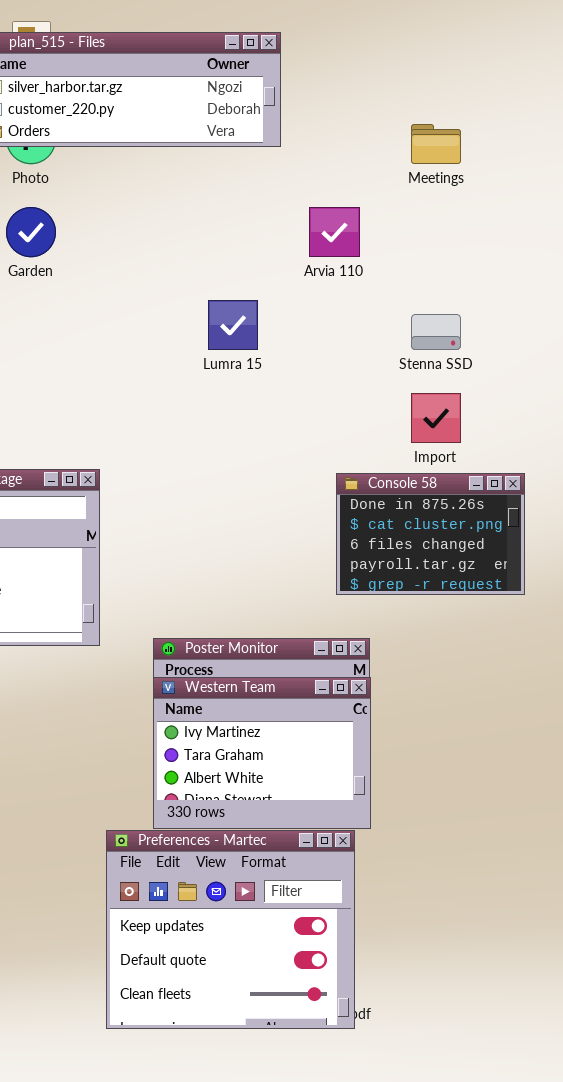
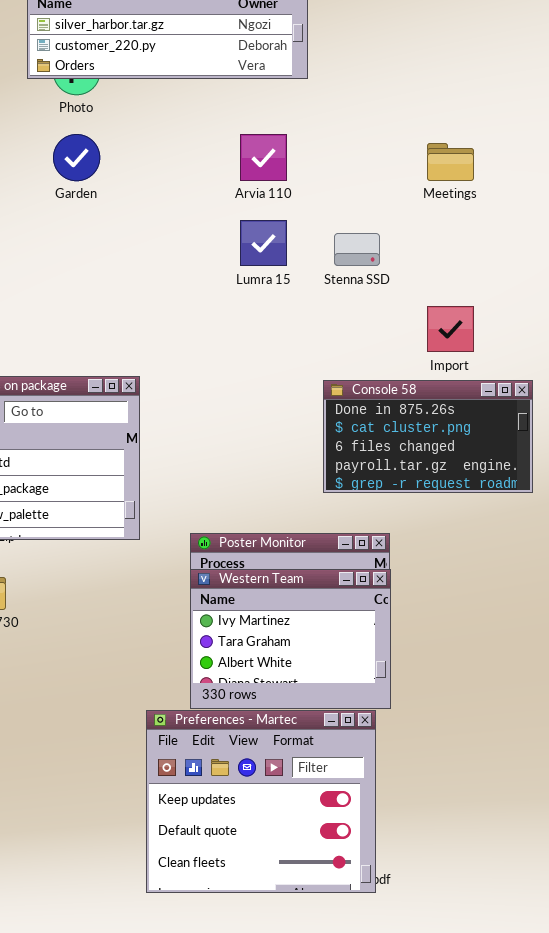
Meetings: [411,124,461,164] -> [427,143,474,181], moved
Arvia 110: [309,207,360,257] -> [240,134,287,181], moved
Stenna SSD: [411,314,461,350] -> [334,233,380,266], moved
Console 58: [336,473,525,595] -> [323,380,533,493], resized

